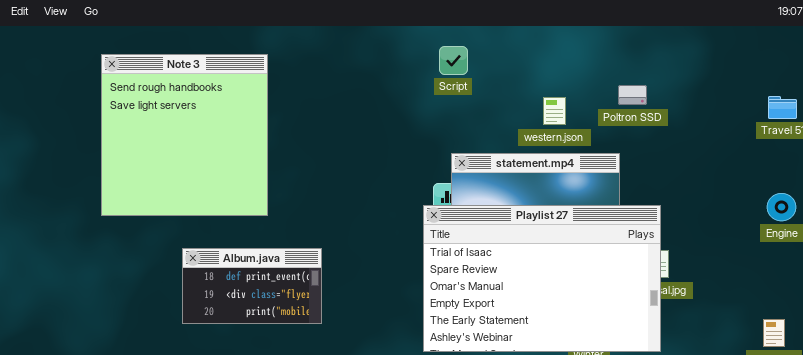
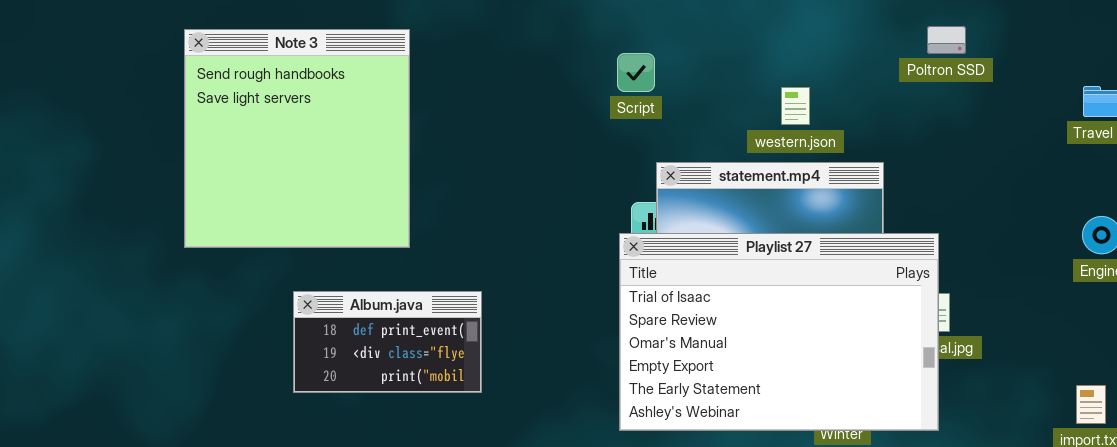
Script: [439,46,468,75] -> [617,53,655,92], moved
Poltron SSD: [618,85,647,105] -> [927,26,966,54], moved

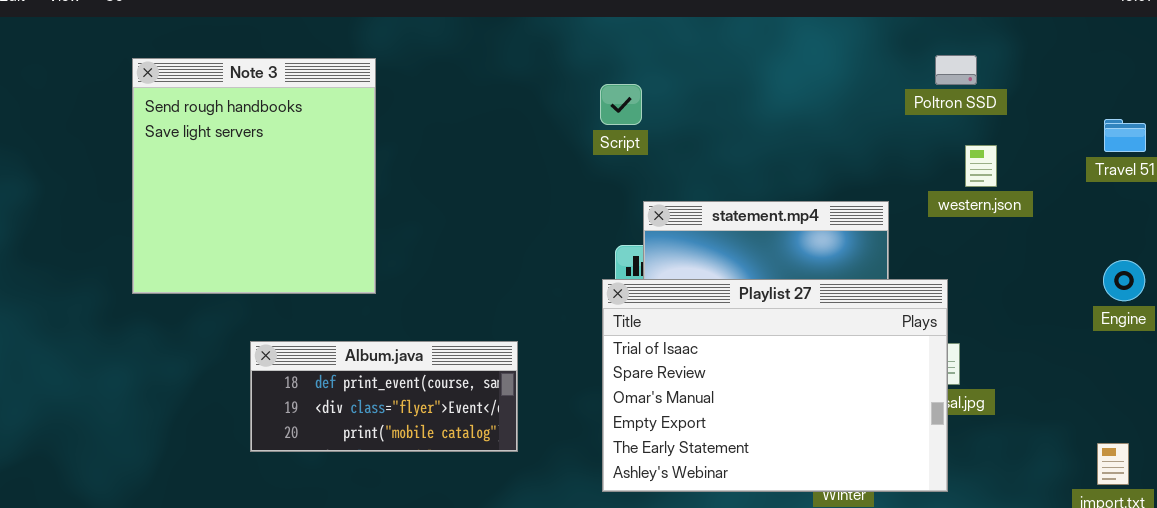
western.json: [781,87,810,125] -> [965,145,997,187], moved
Album.java: [293,291,482,393] -> [250,341,518,452], resized

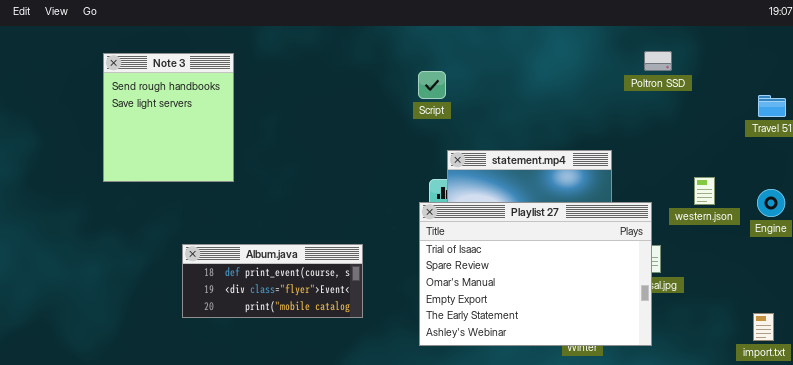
Note 3: [132,58,376,294] -> [103,53,234,182], resized
western.json: [965,145,997,187] -> [694,177,715,205], moved

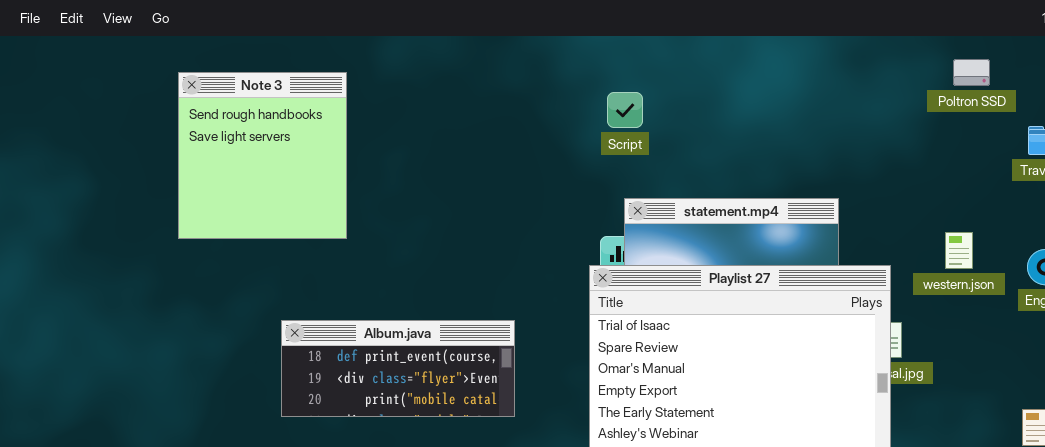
Poltron SSD: [644,51,672,71] -> [953,59,990,86], moved
Script: [418,71,446,99] -> [607,92,643,128], moved

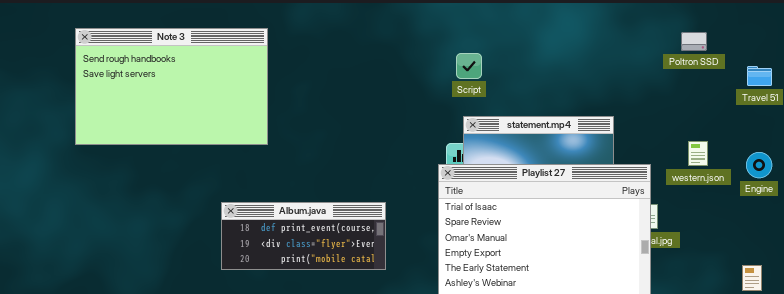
Poltron SSD: [953,59,990,86] -> [681,32,707,51], moved
Note 3: [178,72,347,239] -> [75,28,268,145], resized
Script: [607,92,643,128] -> [456,53,482,79], moved

